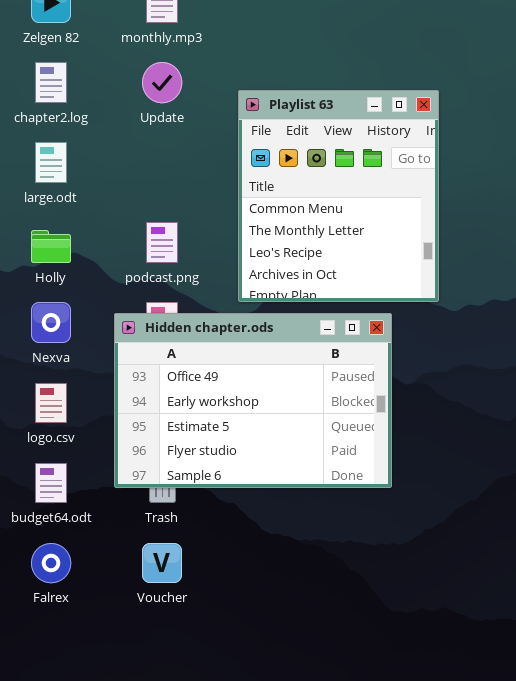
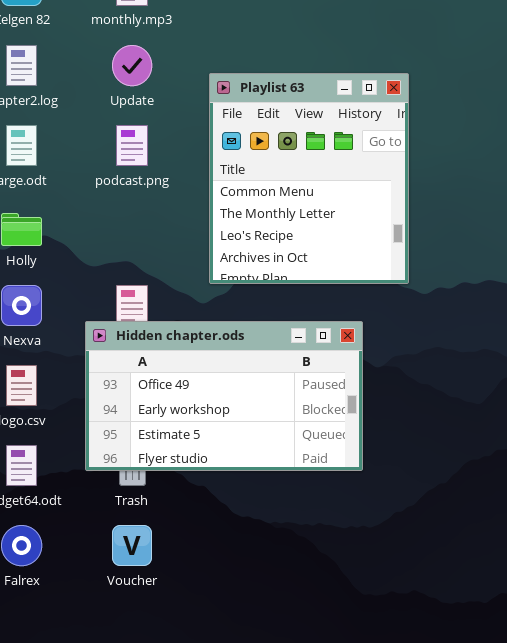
podcast.png: [146,222,178,263] -> [116,125,148,166], moved
Hidden chapter.ods: [114,313,392,488] -> [85,321,363,471], resized

